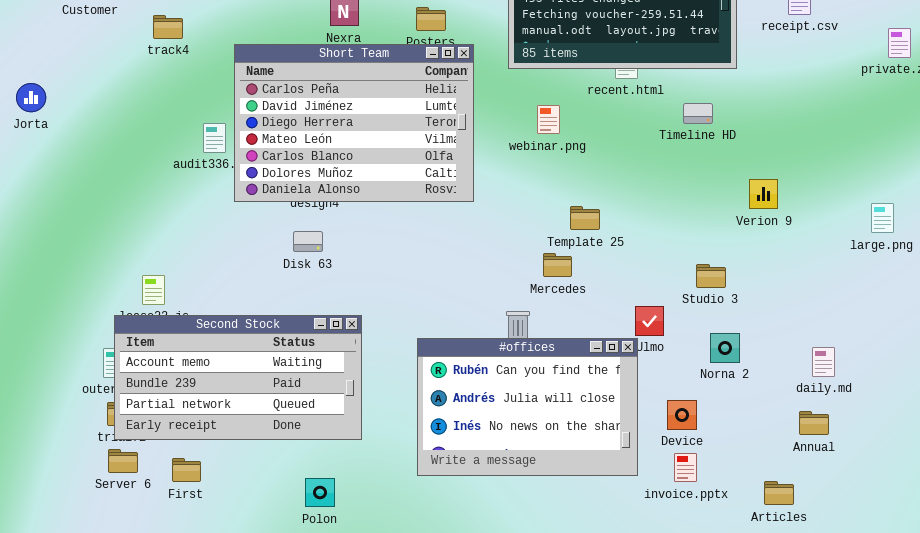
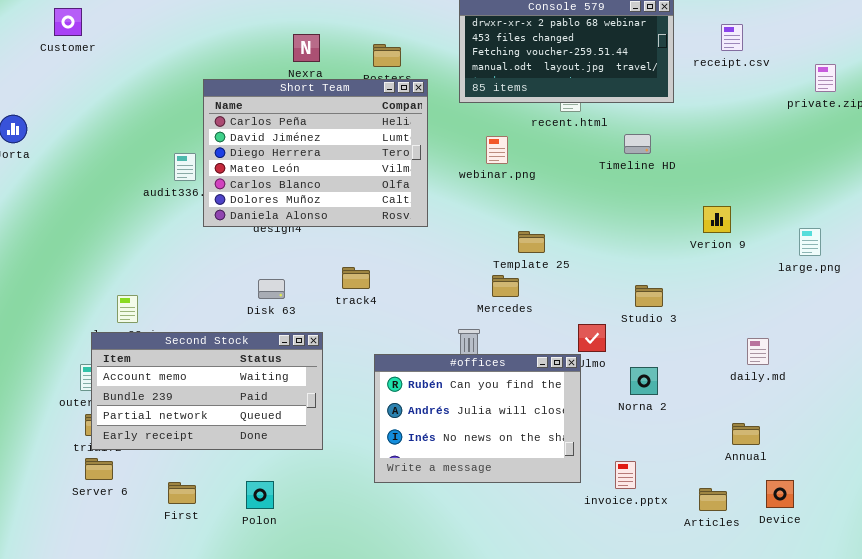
track4: [153,15,183,39] -> [342,267,370,289], moved
Verion 9: [749,179,778,209] -> [703,206,731,233], moved
Disk 63: [293,231,323,252] -> [258,279,285,299], moved
Norna 2: [710,333,740,363] -> [630,367,658,395], moved
daily.md: [812,347,835,377] -> [747,338,769,365], moved
Device: [667,400,697,430] -> [766,480,794,508], moved
First: [172,458,201,482] -> [168,482,196,504], moved
Polon: [305,478,335,507] -> [246,481,274,509], moved

